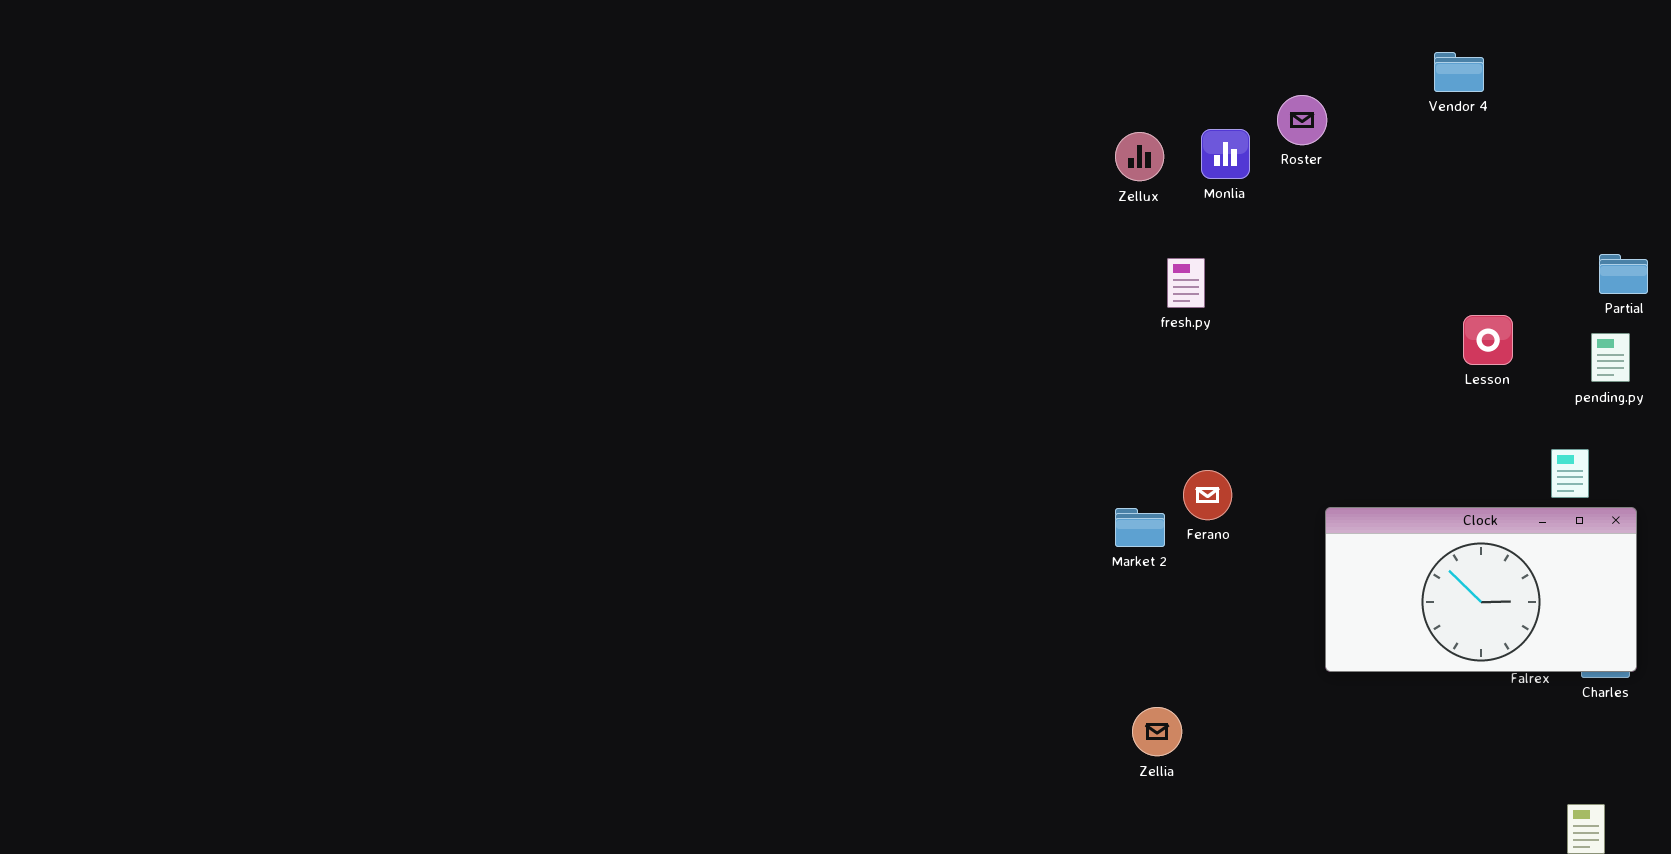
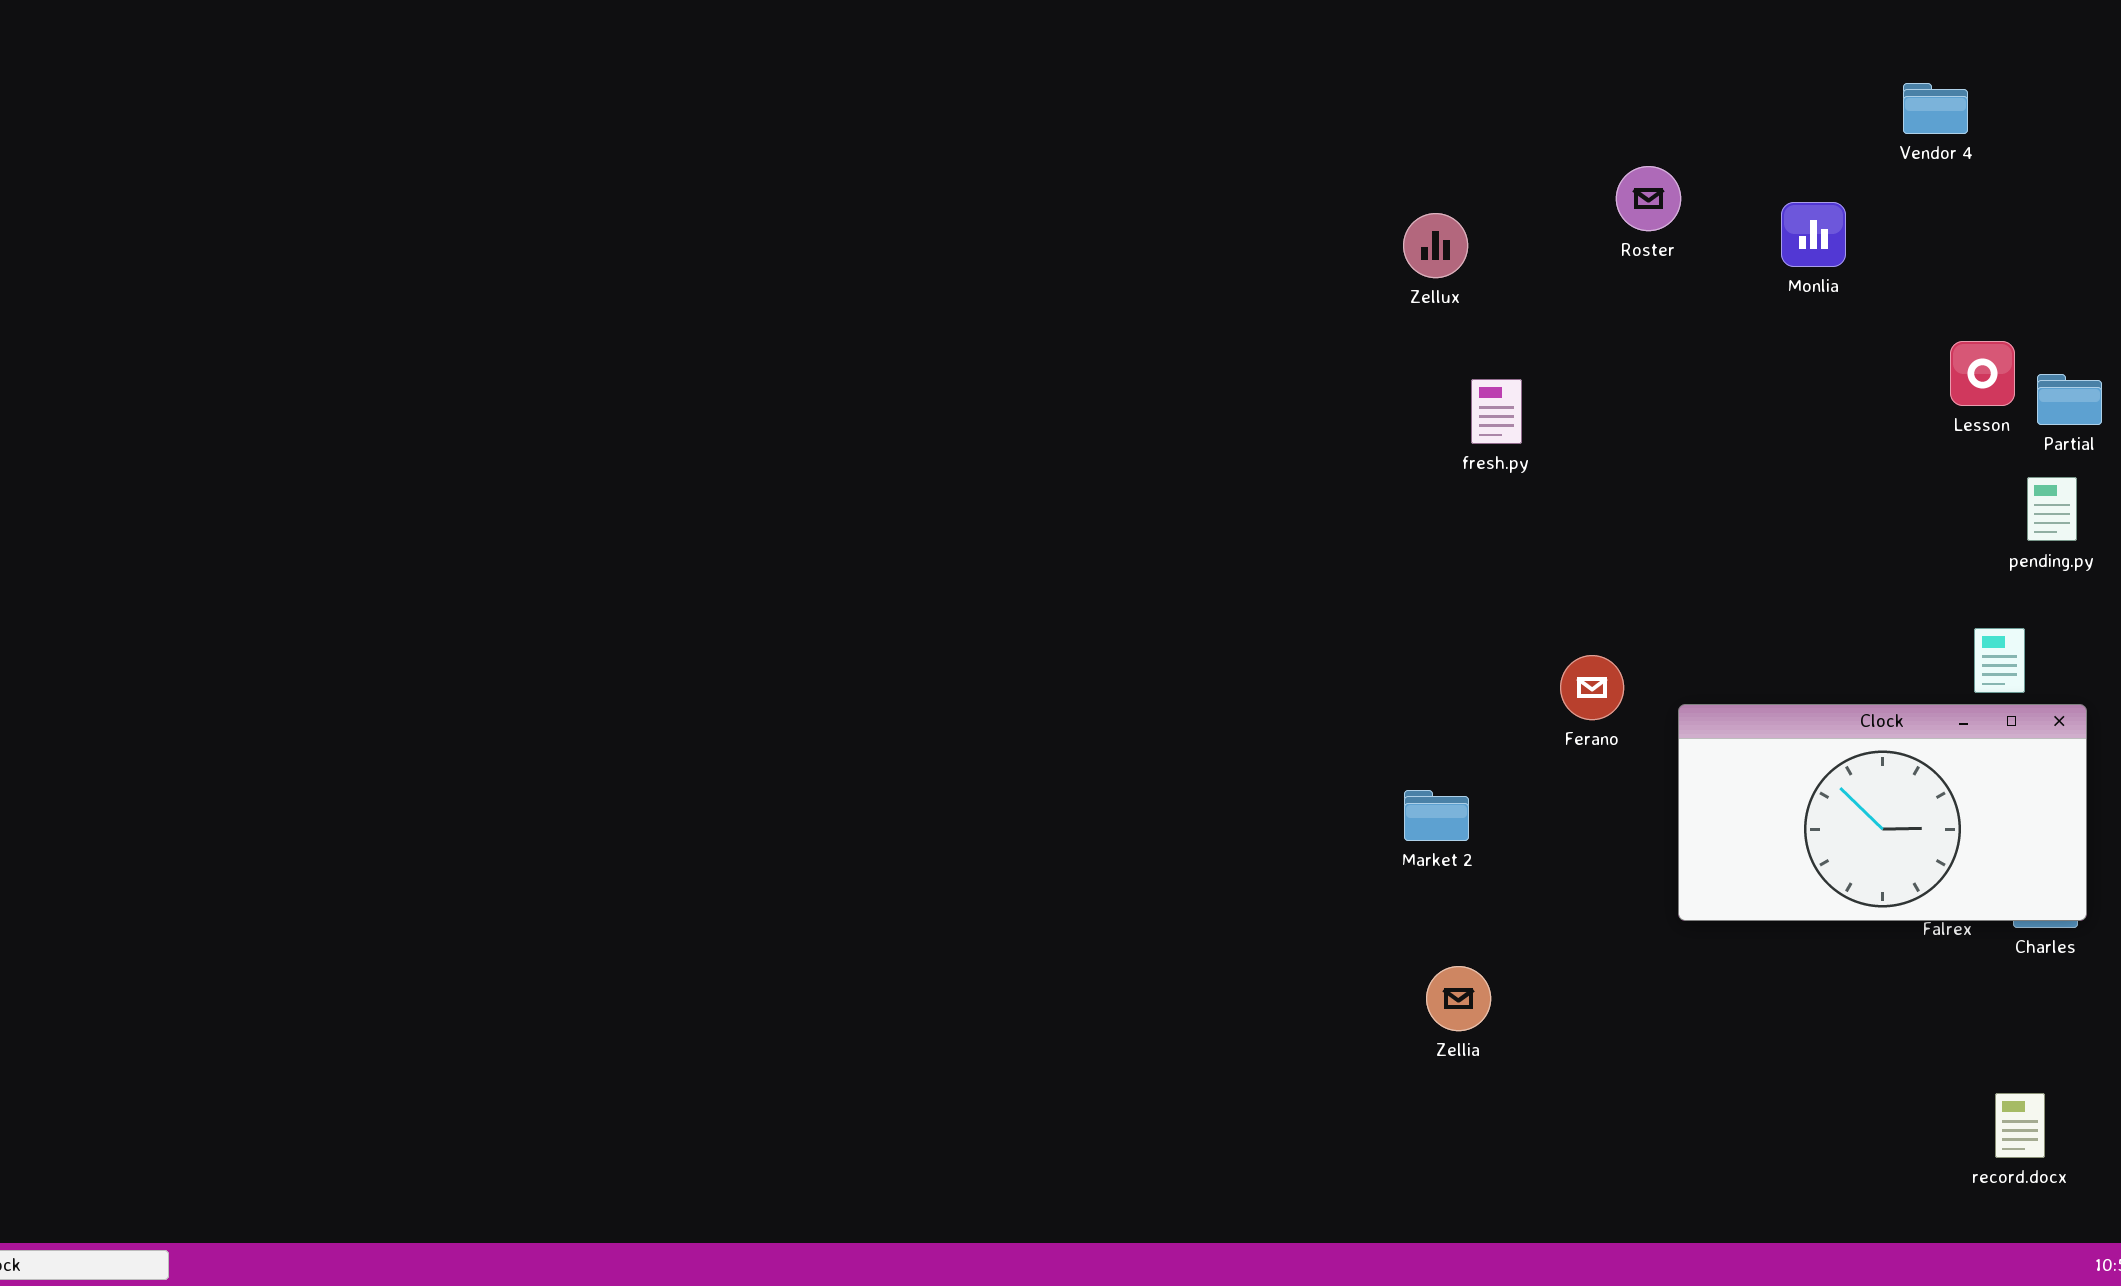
Vendor 4: [1434,52,1484,92] -> [1903,83,1968,134], moved
Monlia: [1201,129,1250,179] -> [1781,202,1846,267], moved
Lesson: [1463,315,1513,365] -> [1950,341,2015,406], moved
Ferano: [1183,470,1232,520] -> [1560,655,1624,720], moved
Market 2: [1115,508,1165,547] -> [1404,790,1469,841], moved

